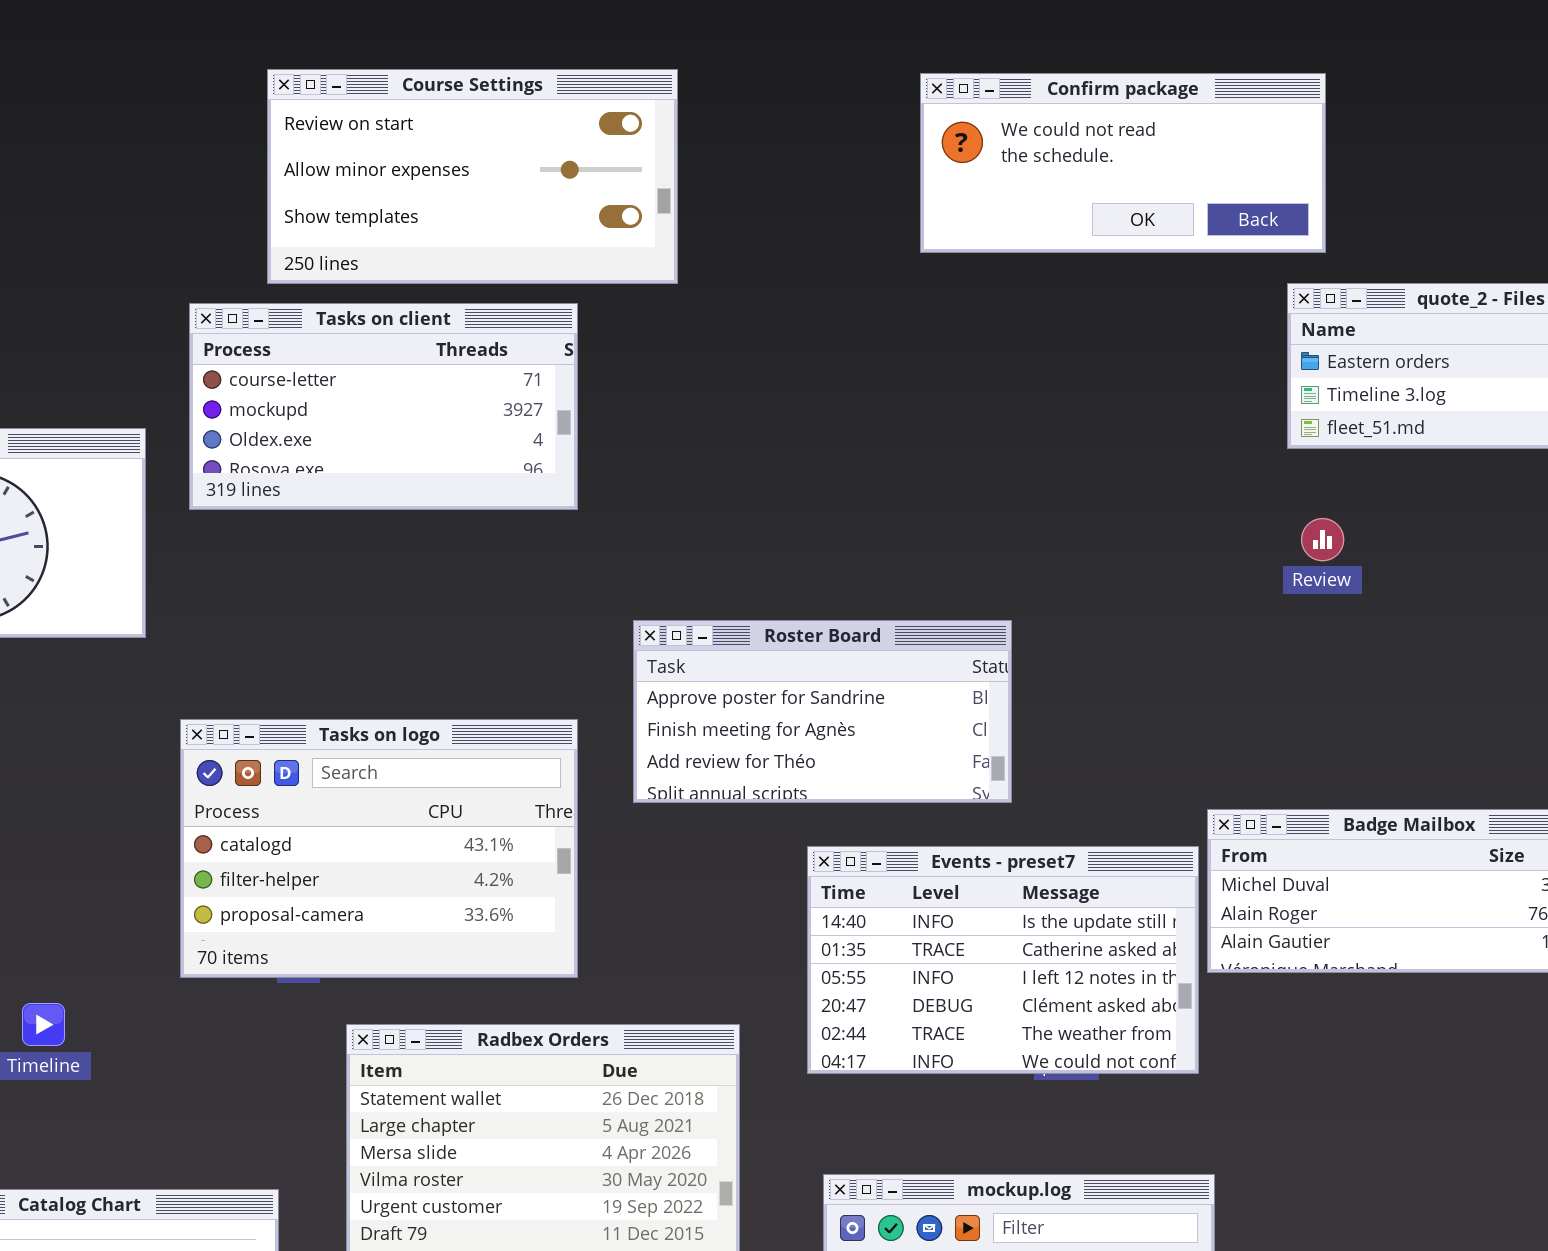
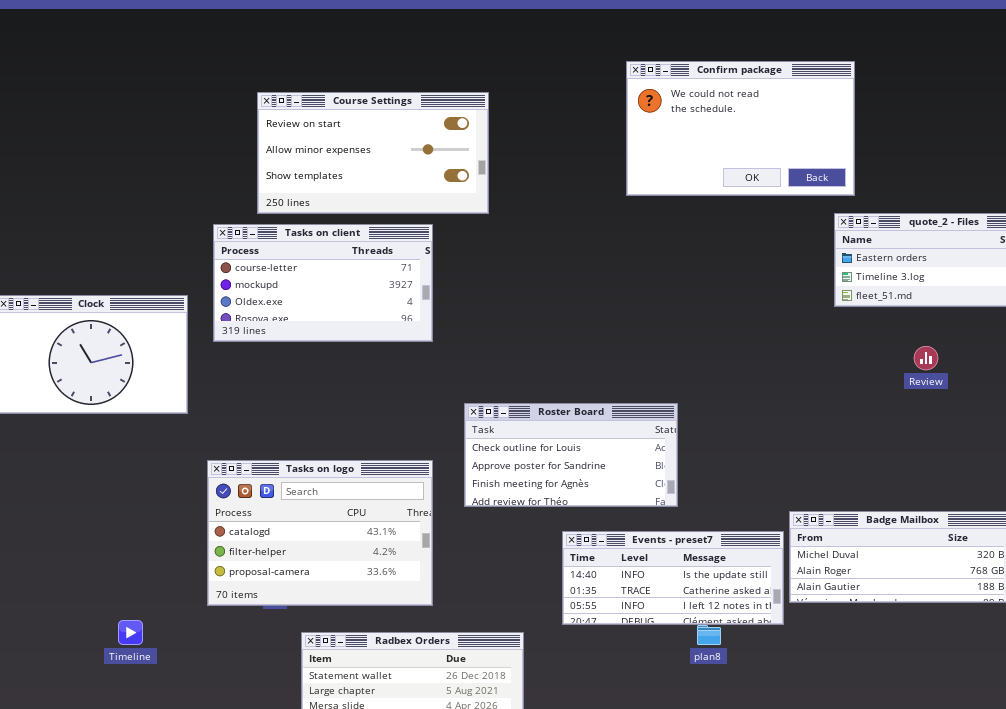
Confirm package: [920,73,1326,253] -> [626,61,855,196], resized
Review: [1301,518,1344,561] -> [914,346,938,370], moved
Roster Board: [633,620,1012,803] -> [464,403,678,507], scrolled up 1 row
Events - preset7: [807,846,1199,1074] -> [562,531,784,625], resized

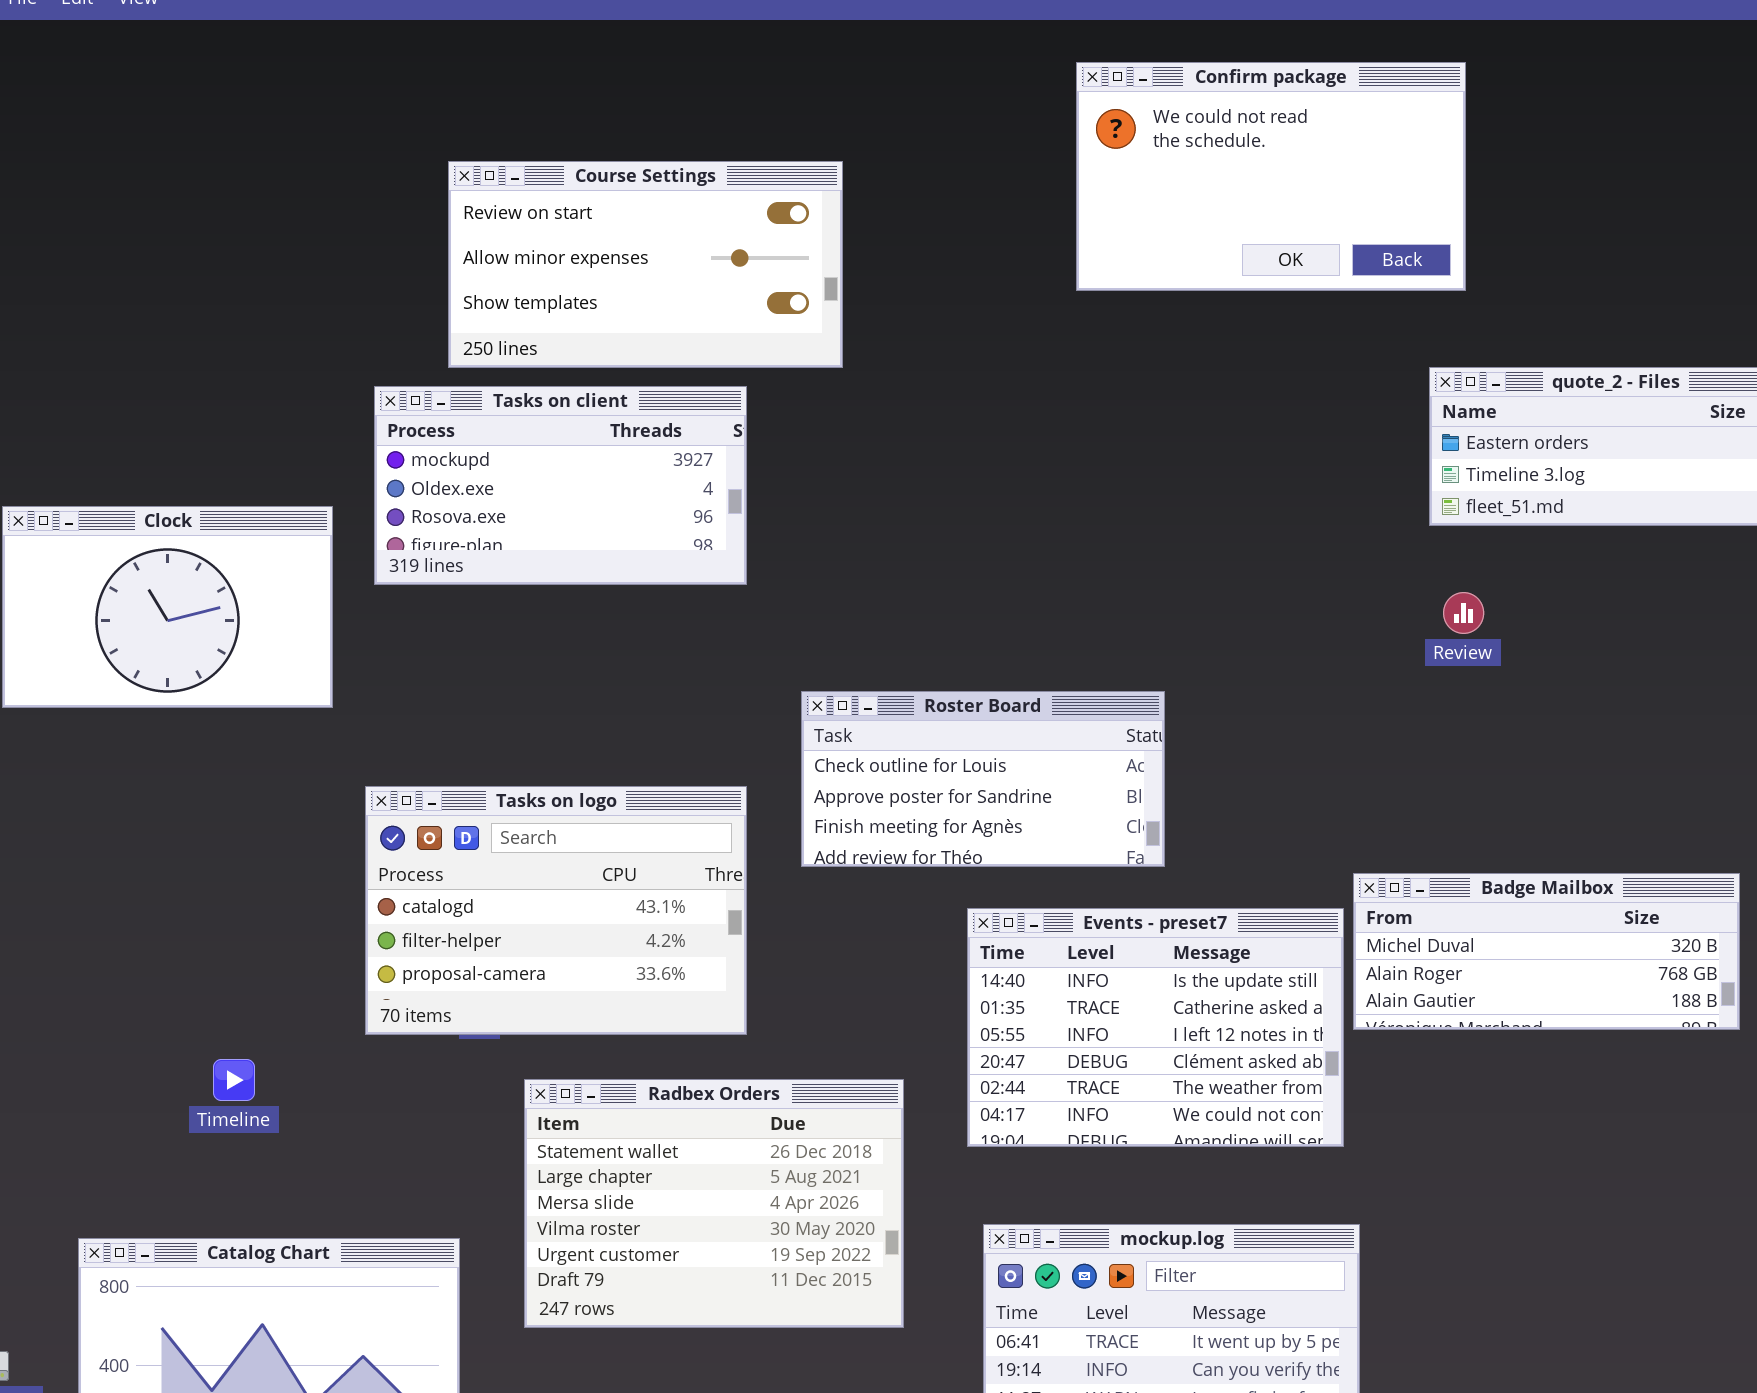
Confirm package: [626,61,855,196] -> [1076,62,1466,291], moved
Tasks on client: [213,224,433,342] -> [374,386,747,585], scrolled down 1 row
Review: [914,346,938,370] -> [1443,592,1484,634], moved
Events - preset7: [562,531,784,625] -> [967,908,1344,1147], resized

